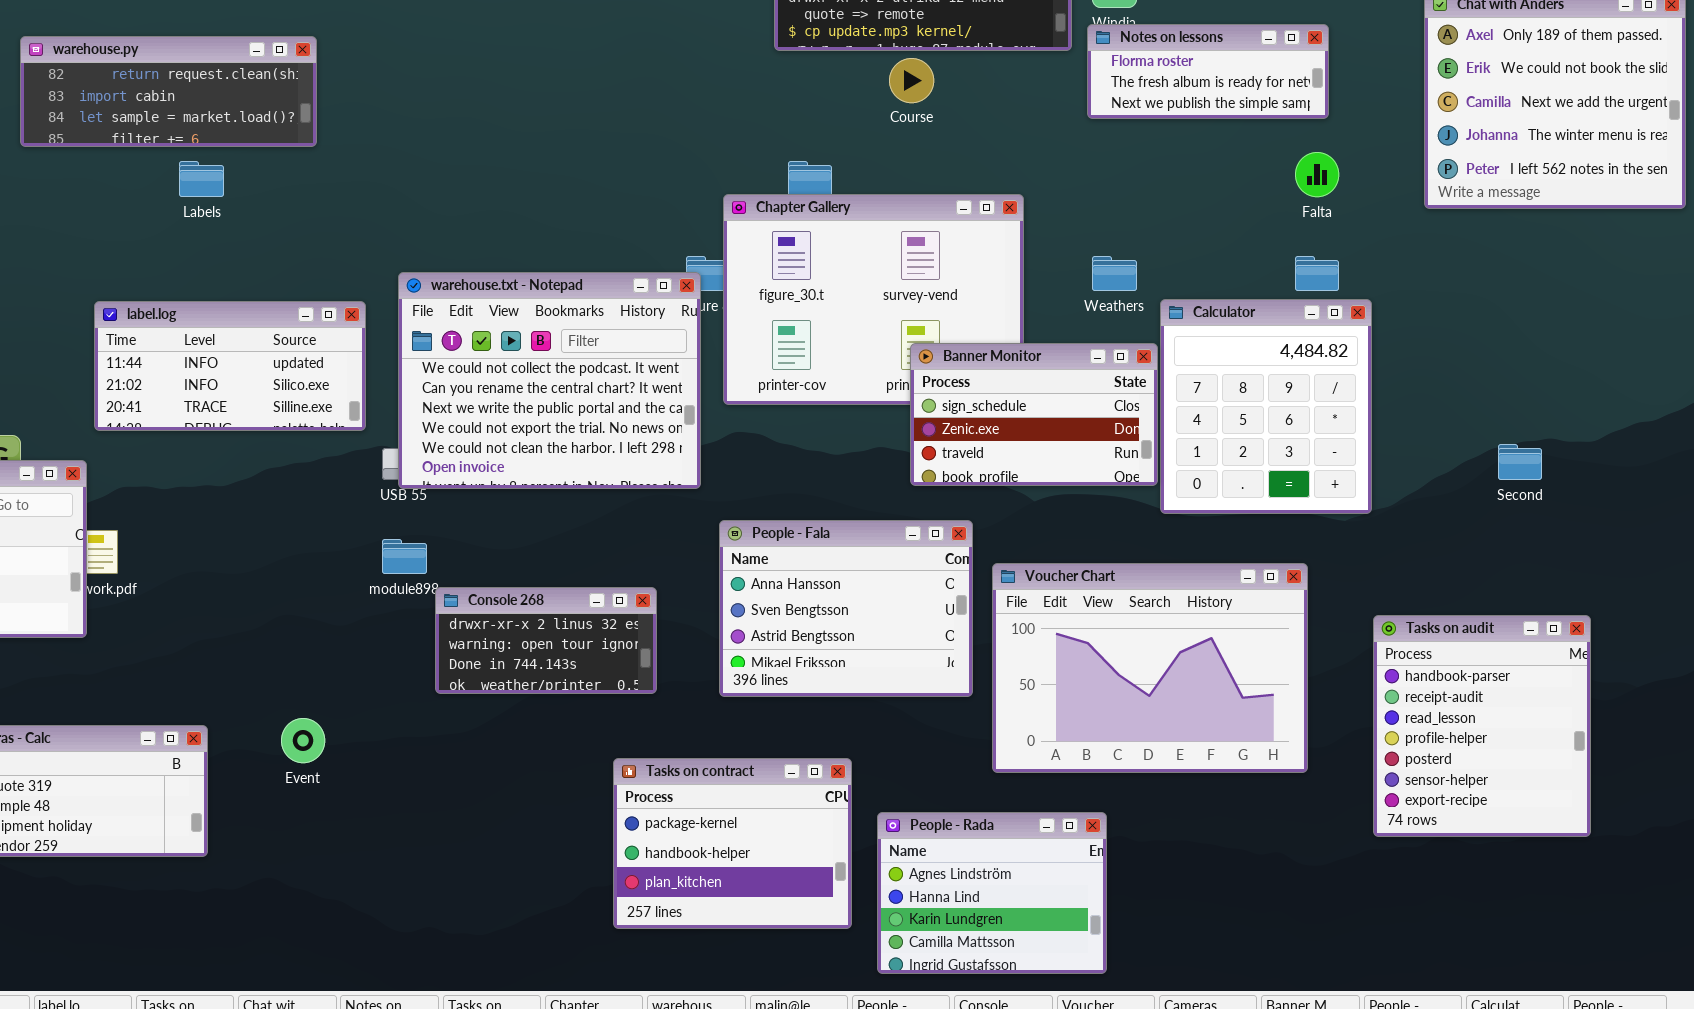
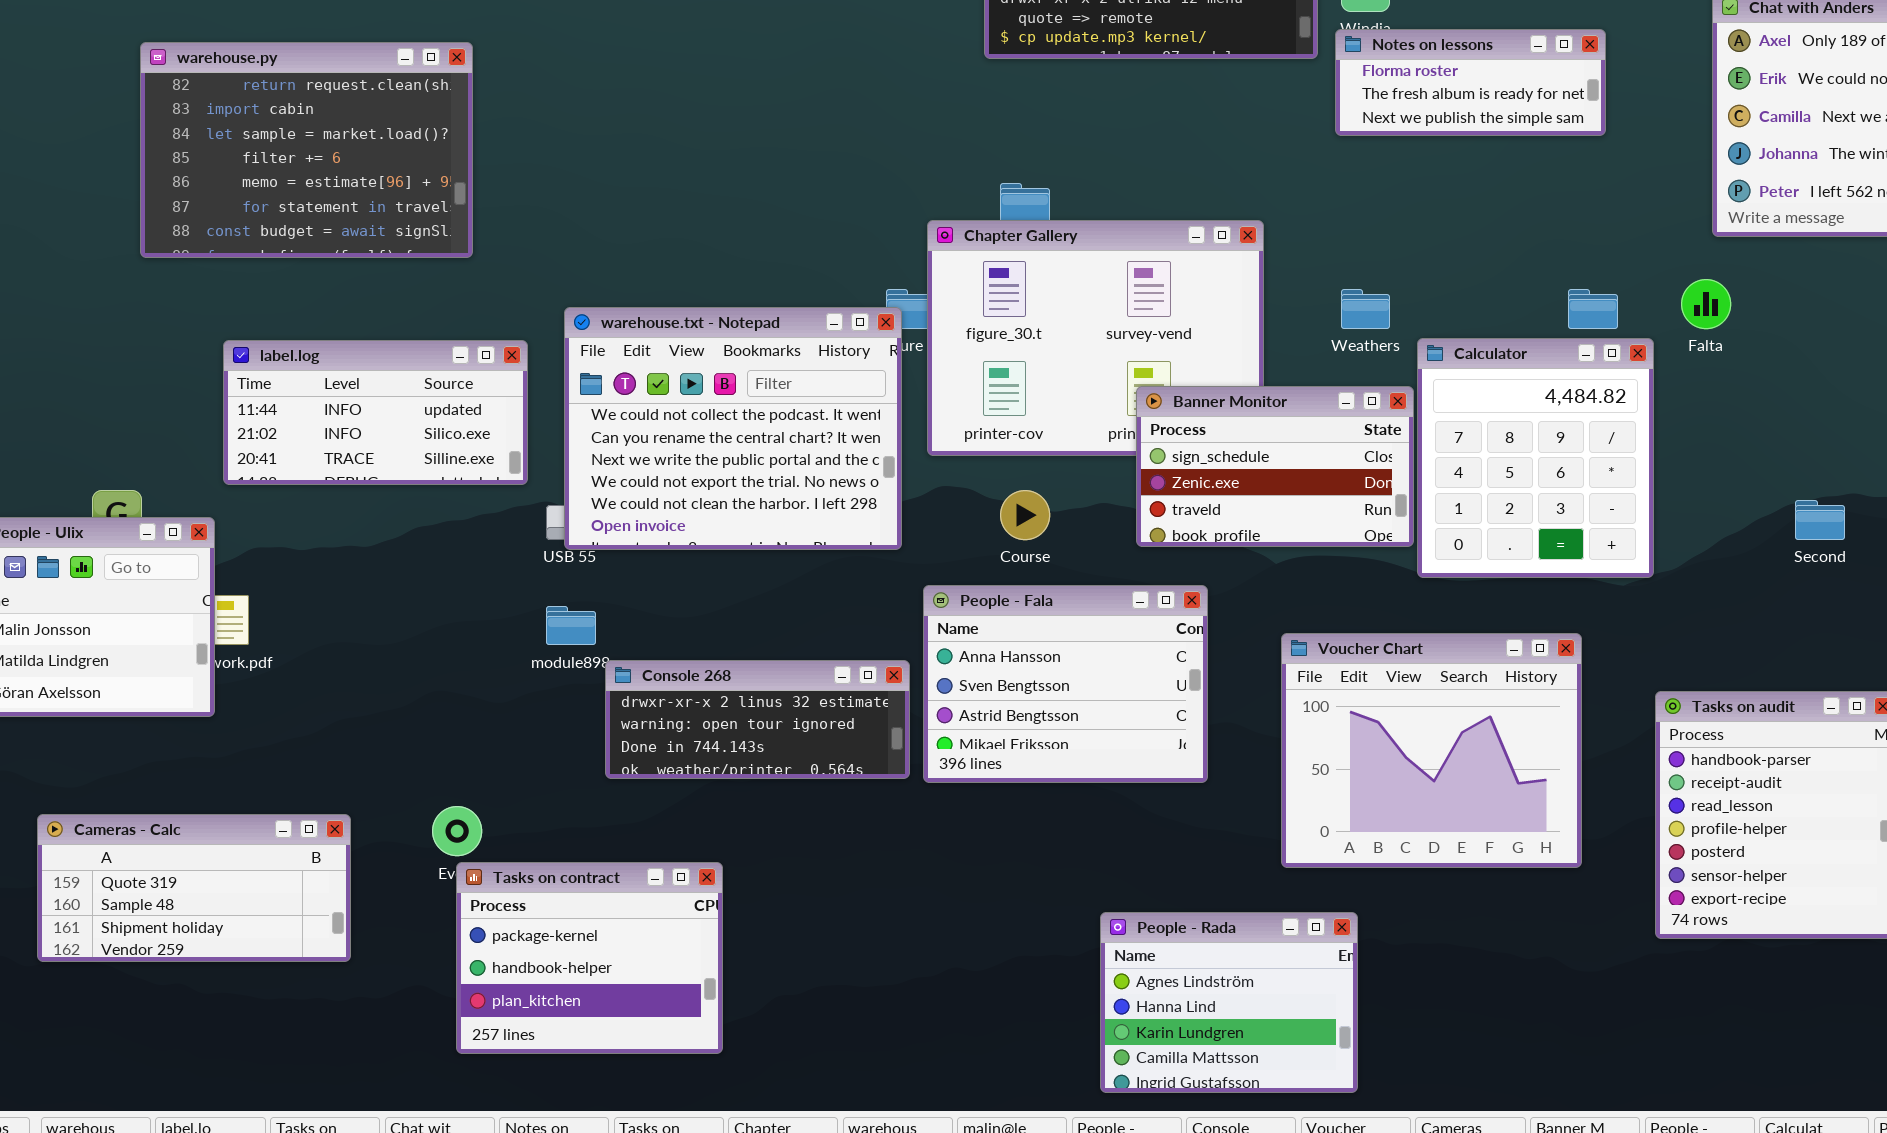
warehouse.py: [20,36,317,147] -> [140,42,473,258], resized
Course: [889,58,934,103] -> [1000,490,1050,540], moved
Falta: [1295,152,1339,197] -> [1681,279,1731,329], moved
Voucher Chart: [992,563,1308,773] -> [1281,633,1582,868], resized
Console 268: [435,587,657,694] -> [605,660,910,779], resized
Tasks on contract: [613,758,852,929] -> [456,862,723,1054], moved

